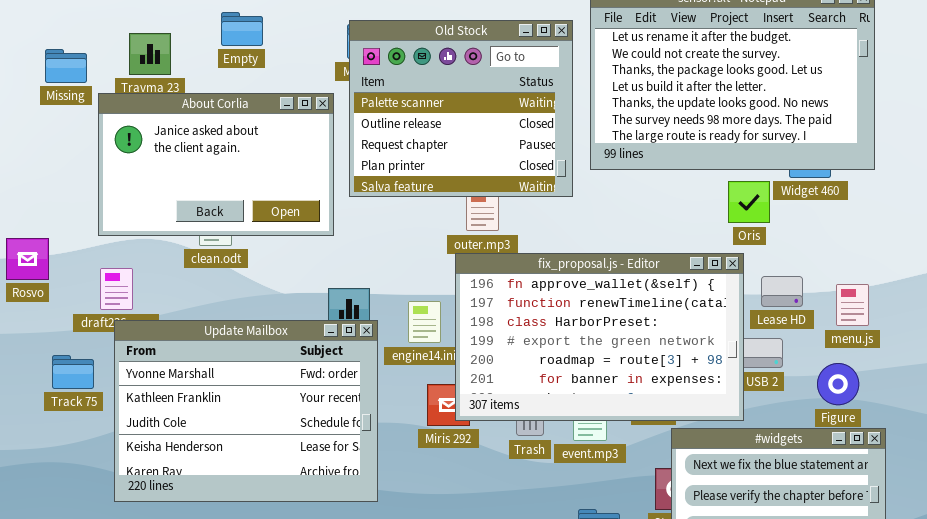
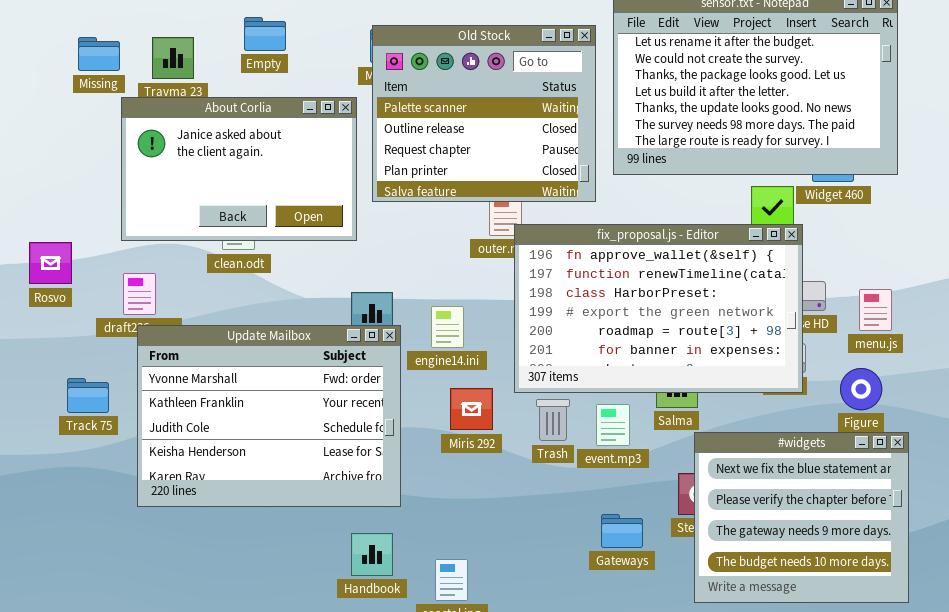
Missing: [45,49,87,83] -> [78,37,120,71], moved
fix_proposal.js - Editor: [455,253,744,421] -> [514,224,803,393], moved
Track 75: [52,355,94,389] -> [67,378,109,413], moved

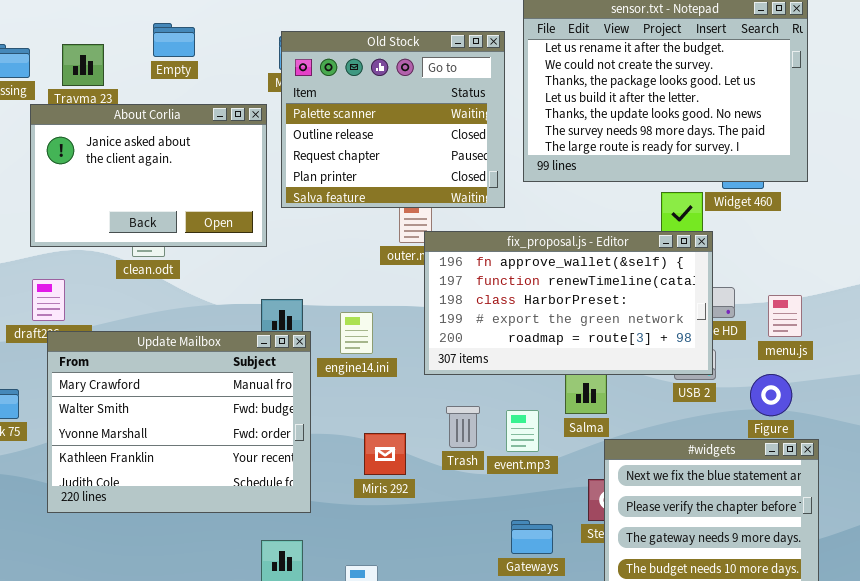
fix_proposal.js - Editor: [514,224,803,393] -> [424,231,713,375], resized
Update Mailbox: [137,325,401,507] -> [47,331,311,513], scrolled up 2 rows
Miris 292: [450,388,493,430] -> [364,433,406,475], moved

